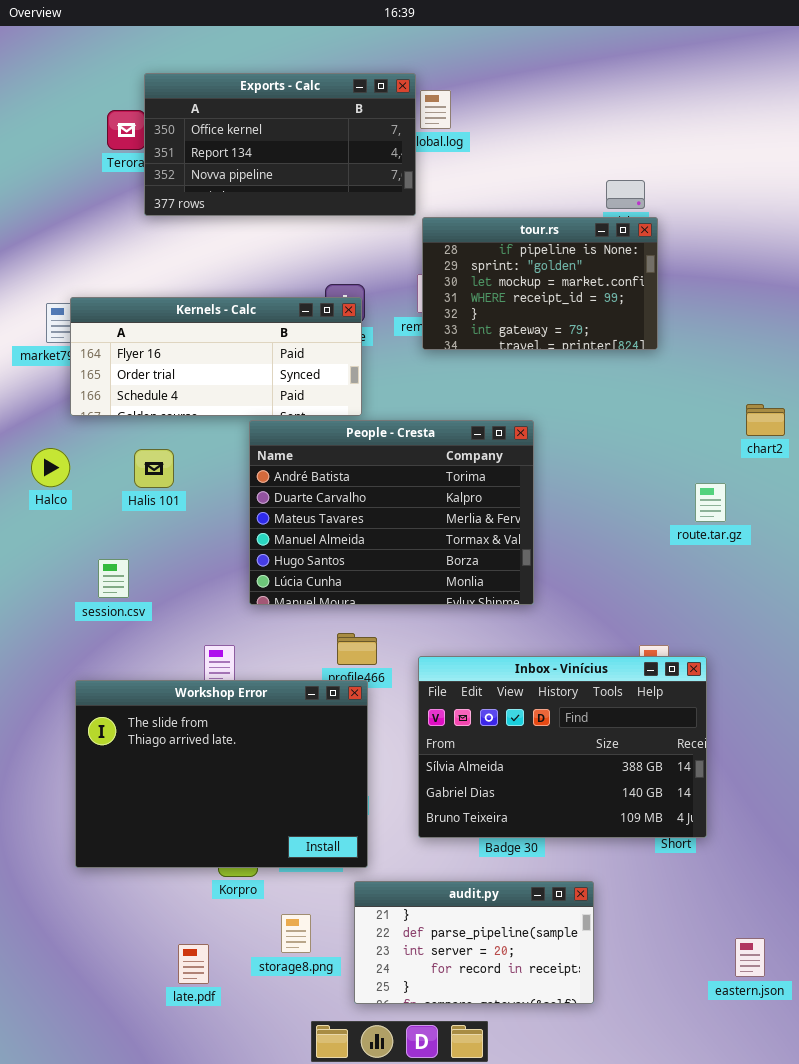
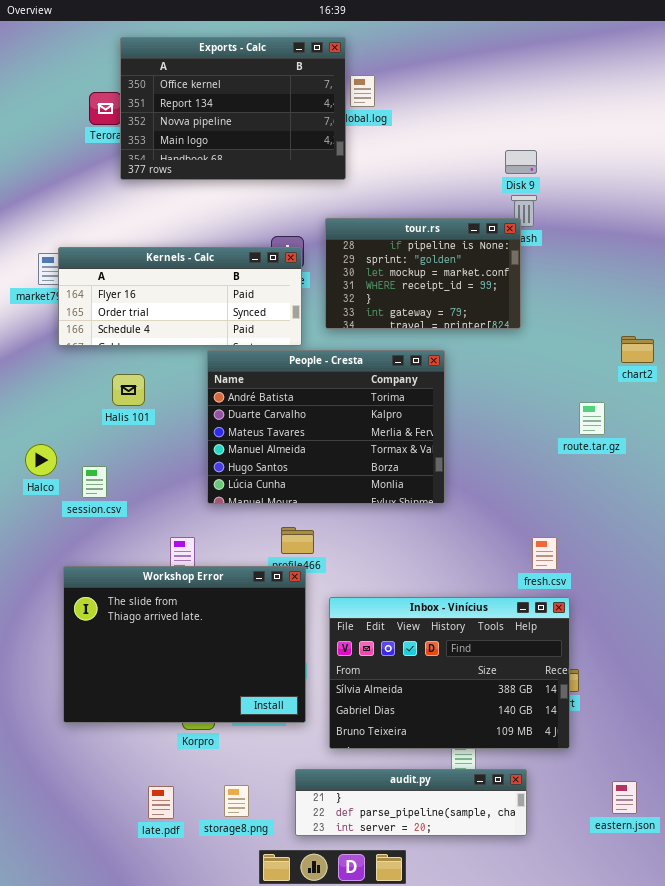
Exports - Calc: [144,73,416,216] -> [120,37,346,180], resized
tour.rs: [422,217,658,350] -> [325,218,521,329], moved
Halco: [31,448,70,487] -> [25,444,57,476], moved
Inbox - Vinícius: [418,656,707,838] -> [329,597,570,749], moved
audit.py: [354,881,594,1004] -> [295,769,527,836], resized
storage8.png: [281,914,311,953] -> [224,785,249,817], moved

